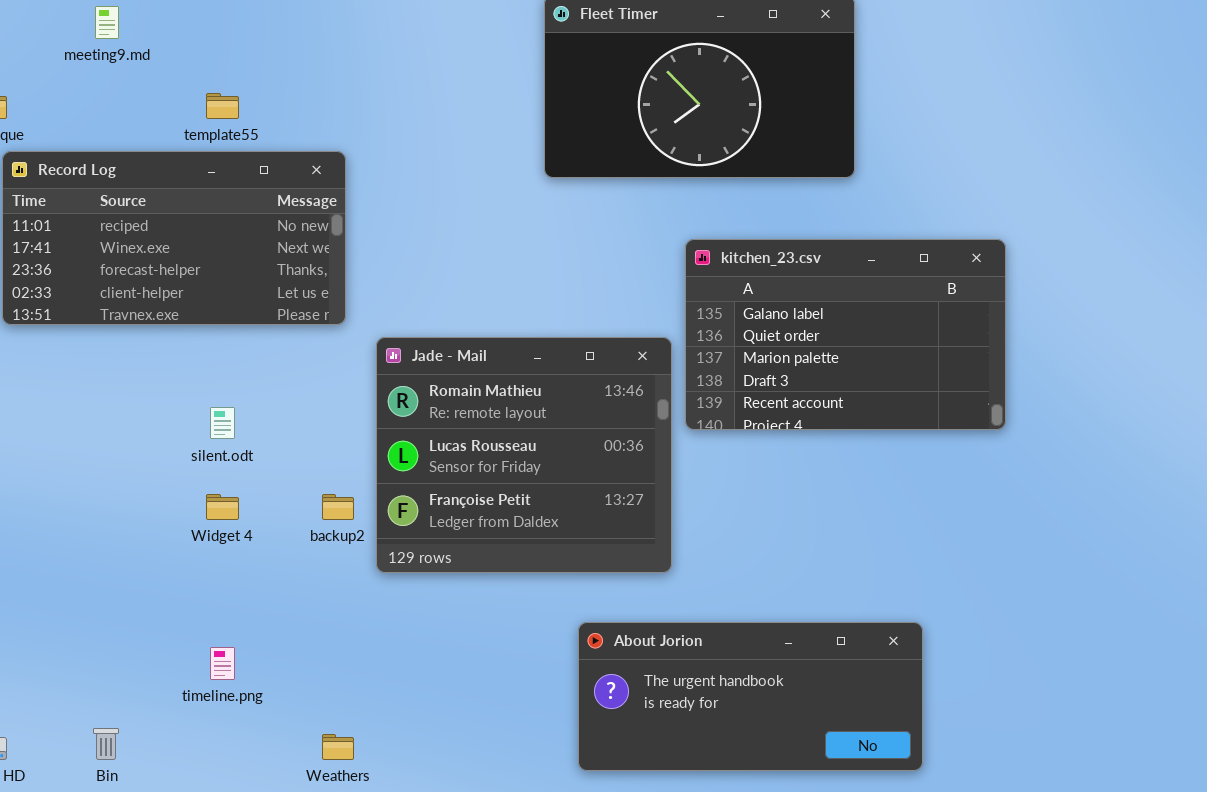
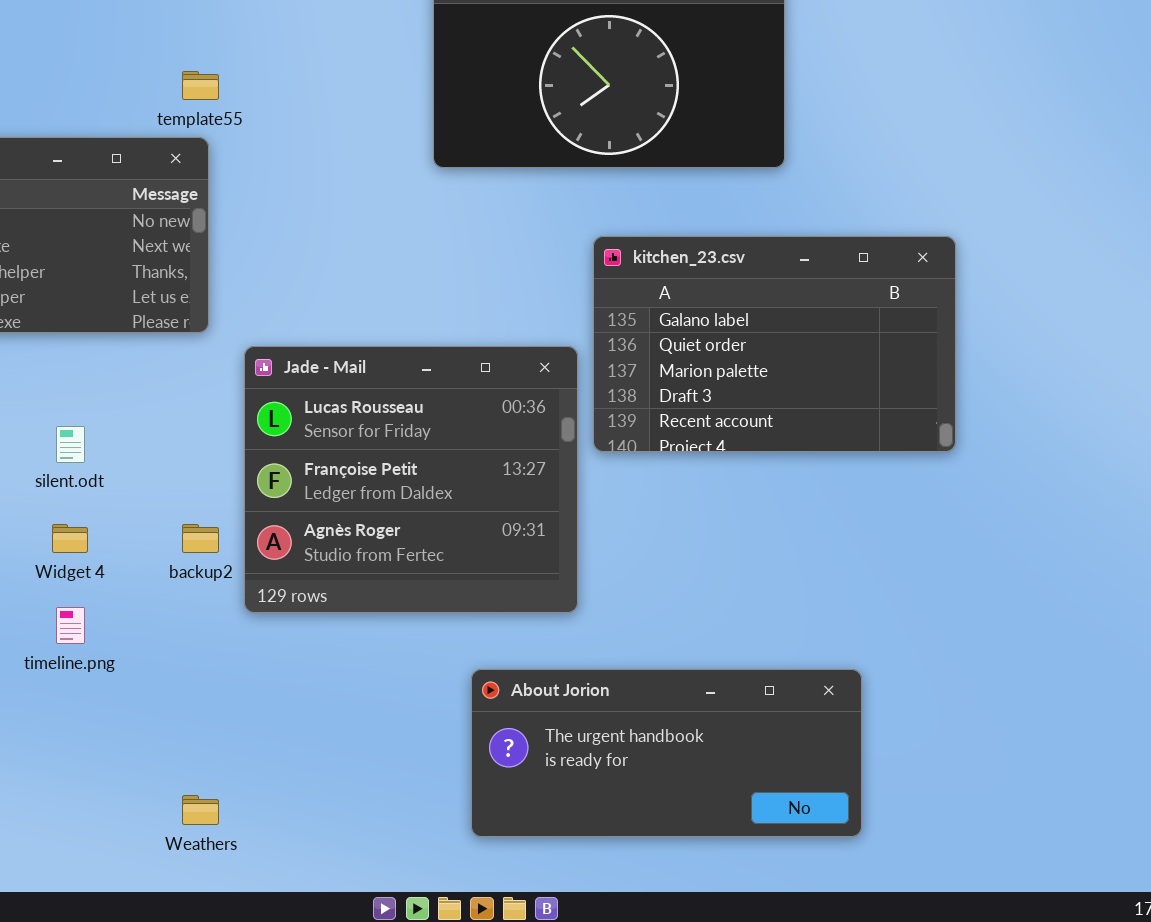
template55: [206,93,239,119] -> [182,71,219,100], moved
Jade - Mail: [376,337,672,573] -> [244,346,578,613], scrolled down 1 row
timeline.png: [210,647,235,680] -> [56,607,85,644], moved

